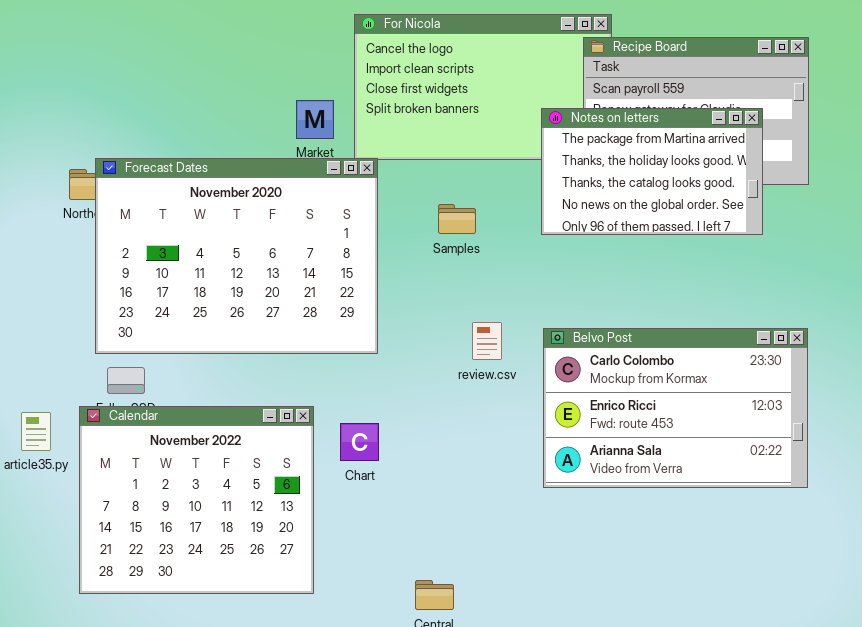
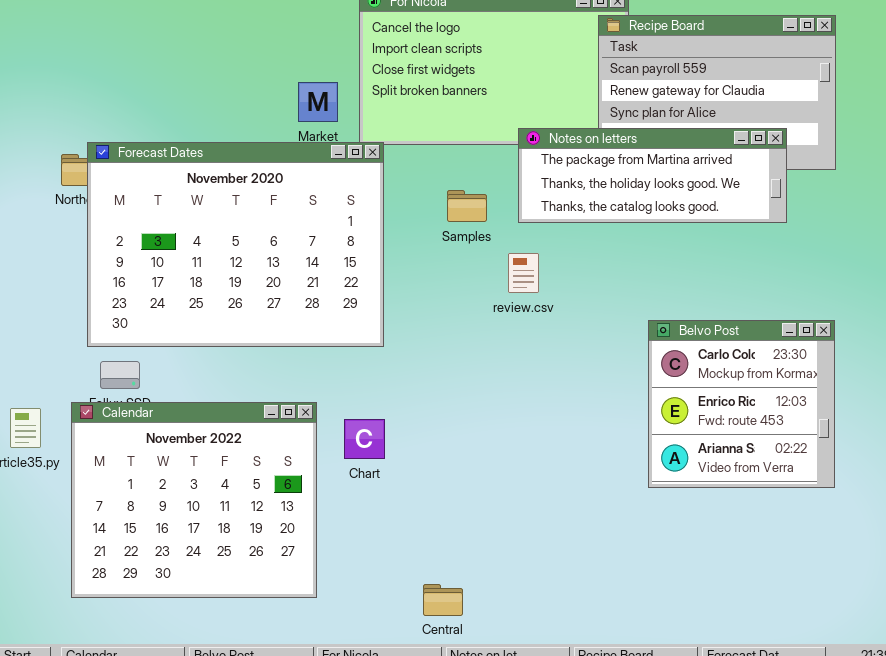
Notes on letters: [541,108,763,235] -> [518,128,787,223], resized
review.csv: [472,322,502,360] -> [508,253,539,293], moved
Belvo Post: [543,328,808,488] -> [648,320,835,488], resized

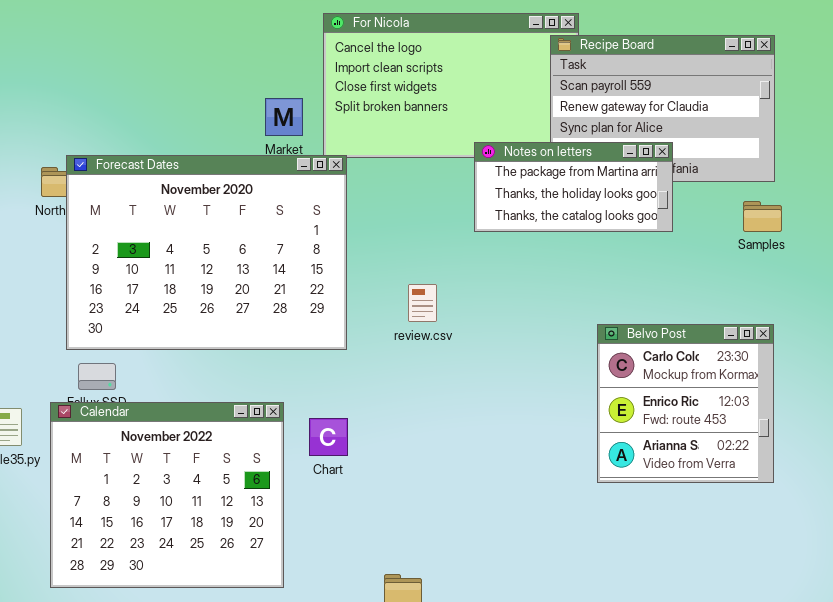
Notes on letters: [518,128,787,223] -> [474,142,673,232], resized
Samples: [447,190,487,222] -> [743,201,782,232], moved
review.csv: [508,253,539,293] -> [408,284,437,322], moved

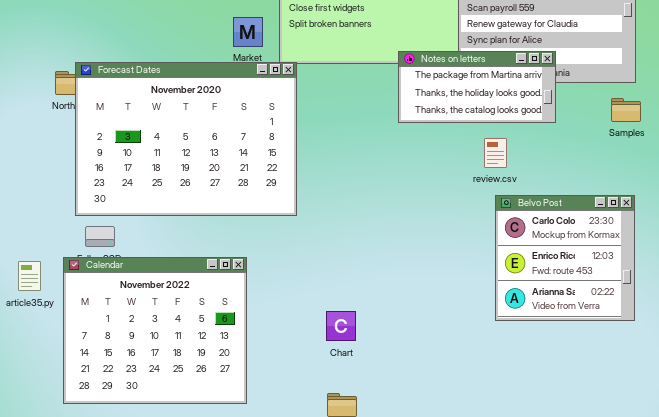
review.csv: [408,284,437,322] -> [484,138,507,168], moved
Chart: [309,418,348,456] -> [326,311,356,341], moved

